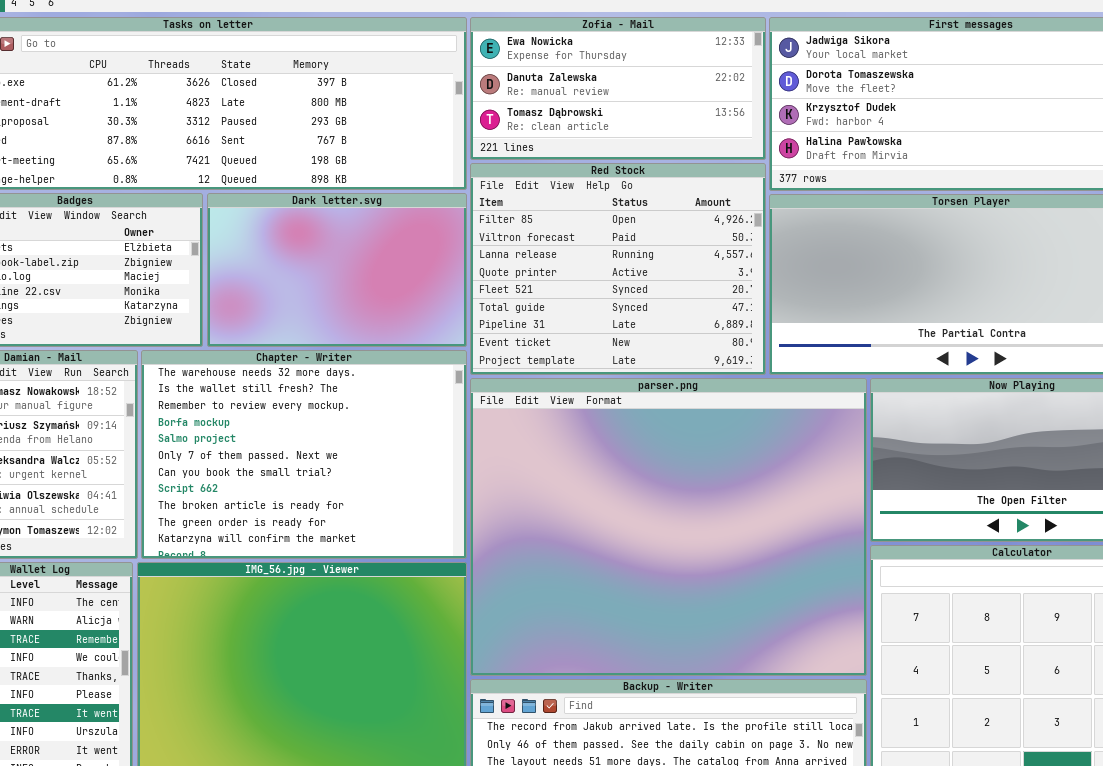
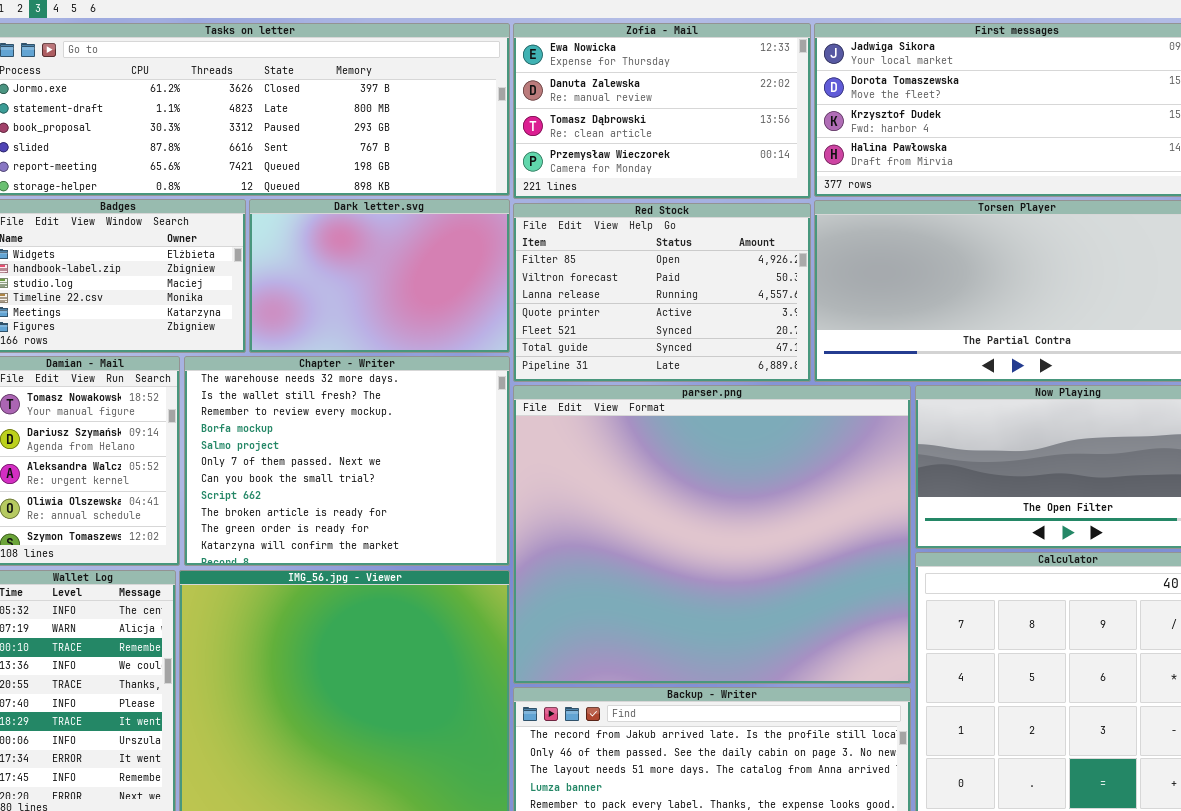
Zofia - Mail: [470,17,766,160] -> [513,23,811,199], resized
Red Stock: [470,163,766,375] -> [513,203,811,382], resized

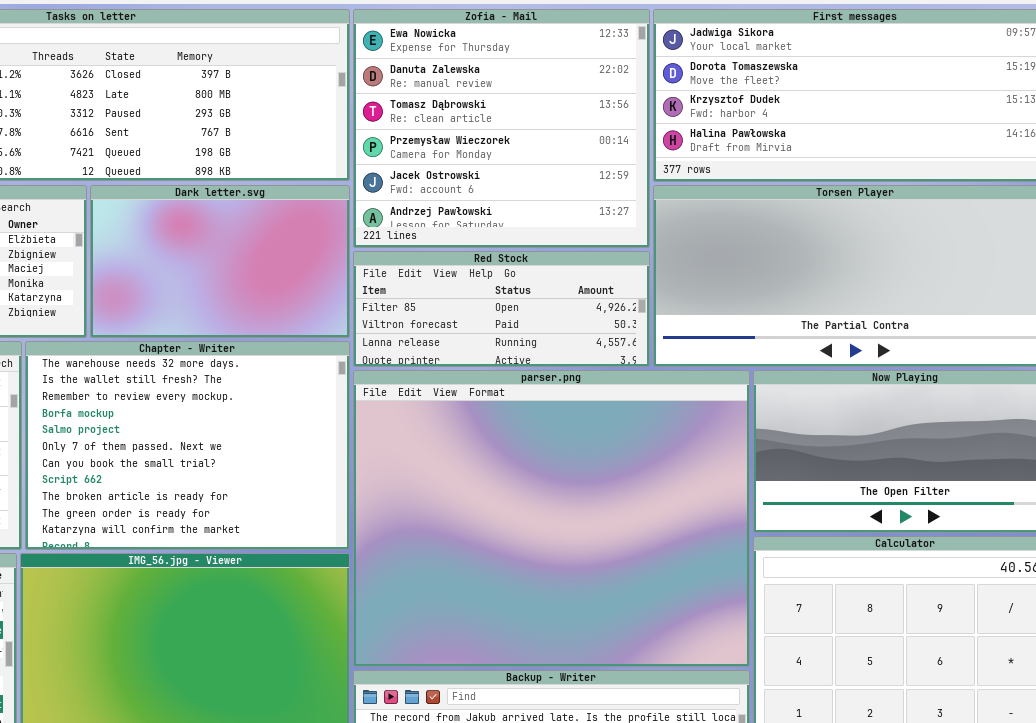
Zofia - Mail: [513,23,811,199] -> [353,9,650,248], resized
Red Stock: [513,203,811,382] -> [353,251,650,367], resized

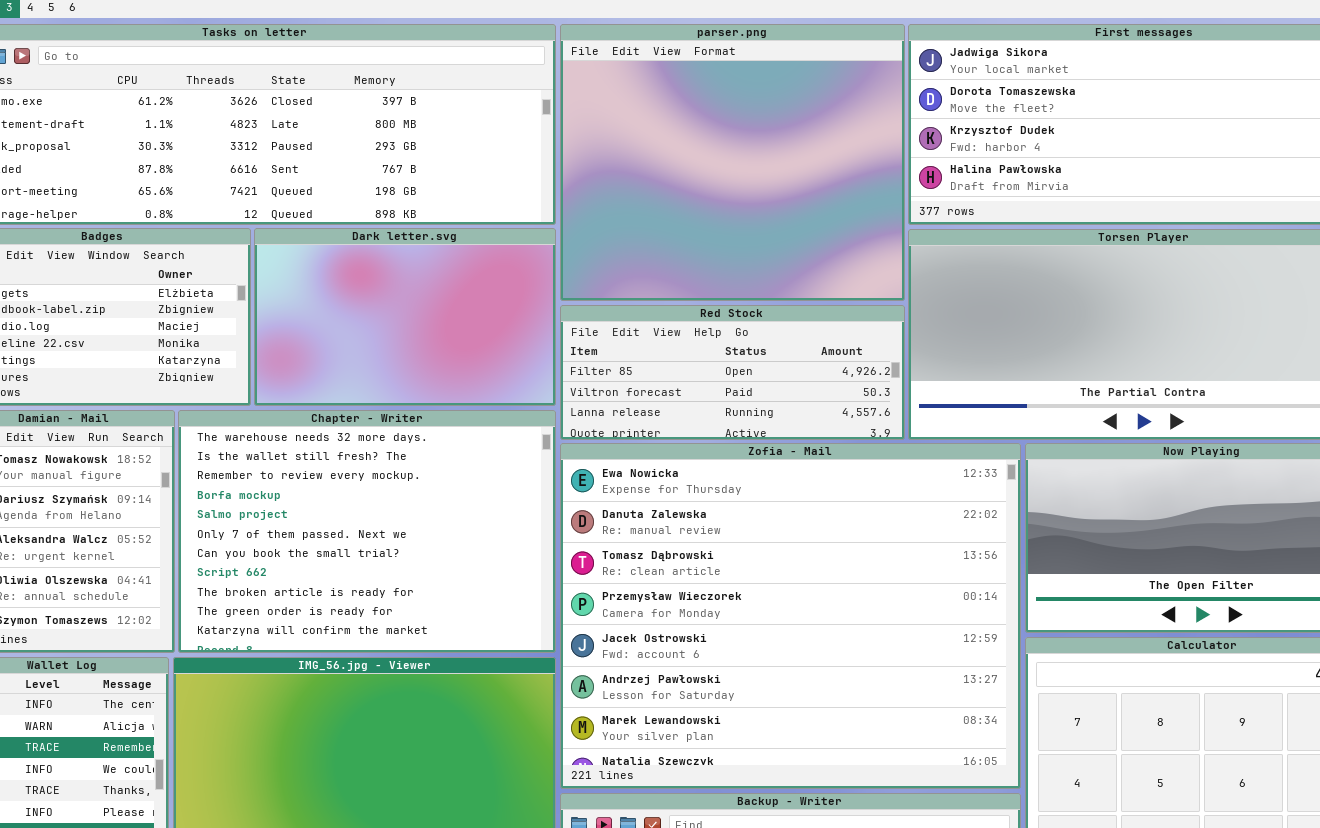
Zofia - Mail: [353,9,650,248] -> [560,443,1021,789], moved, resized
parser.png: [353,370,750,667] -> [560,24,905,301], moved, resized

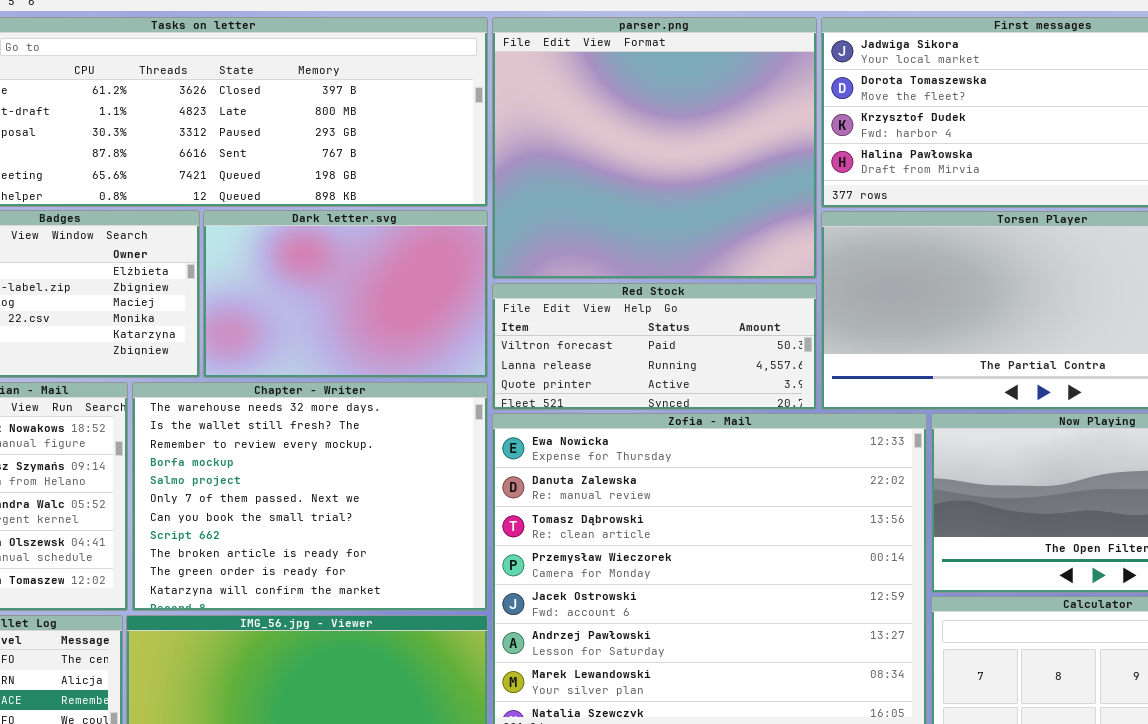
Red Stock: [560,305,905,440] -> [492,283,817,410], scrolled down 1 row

